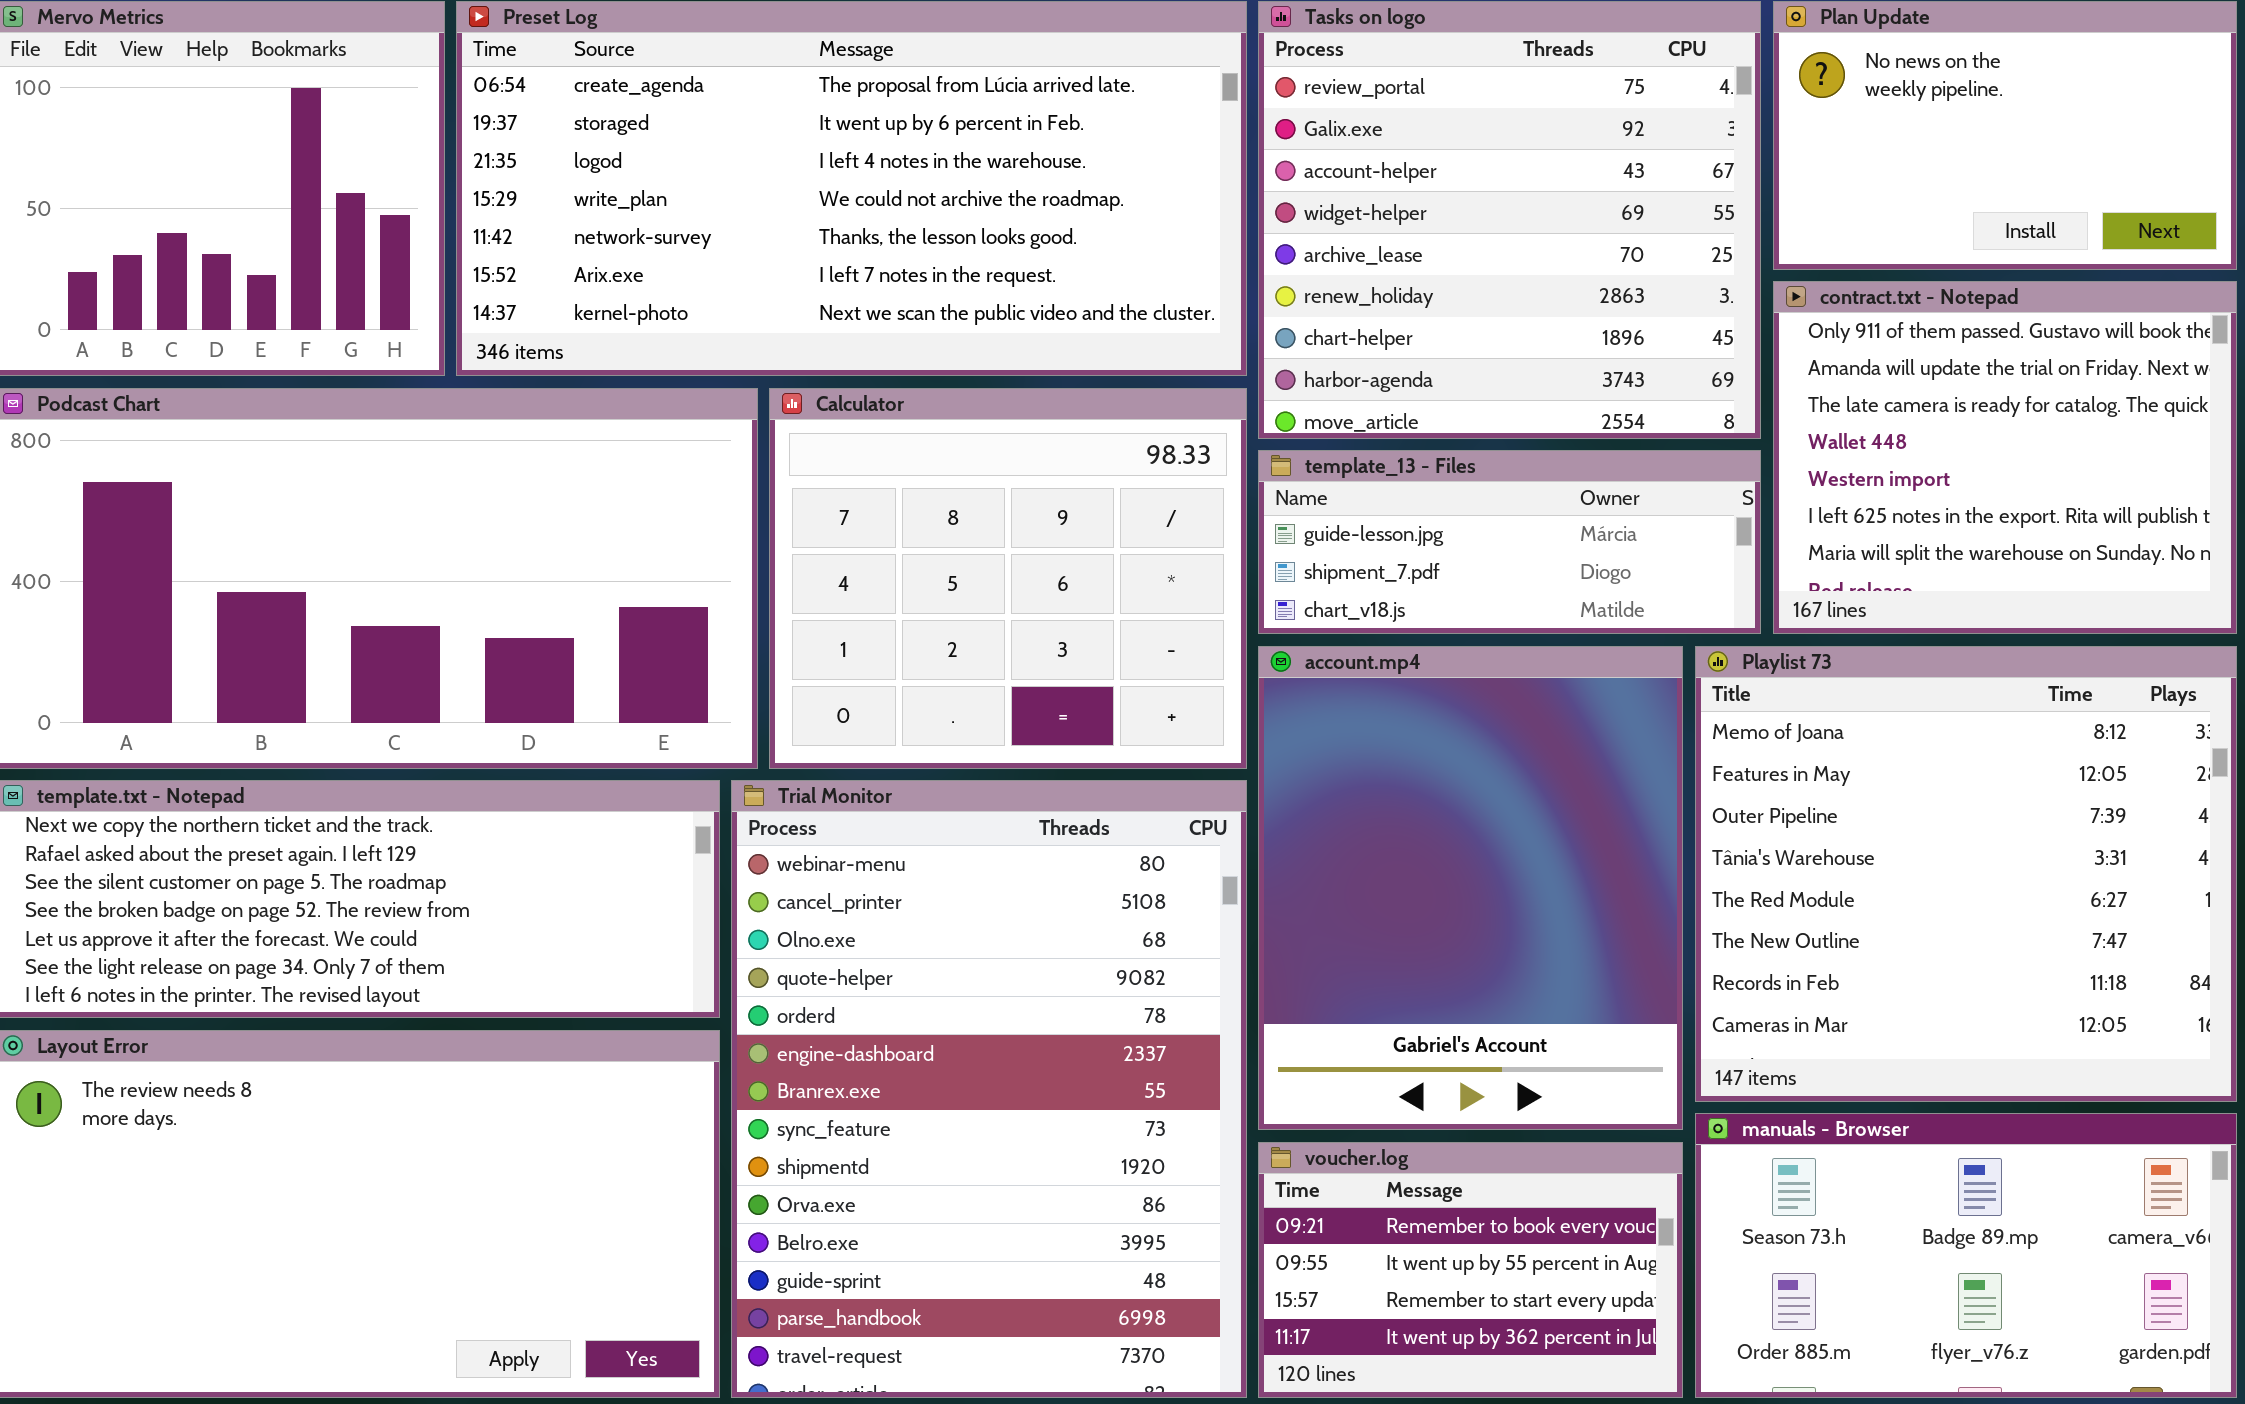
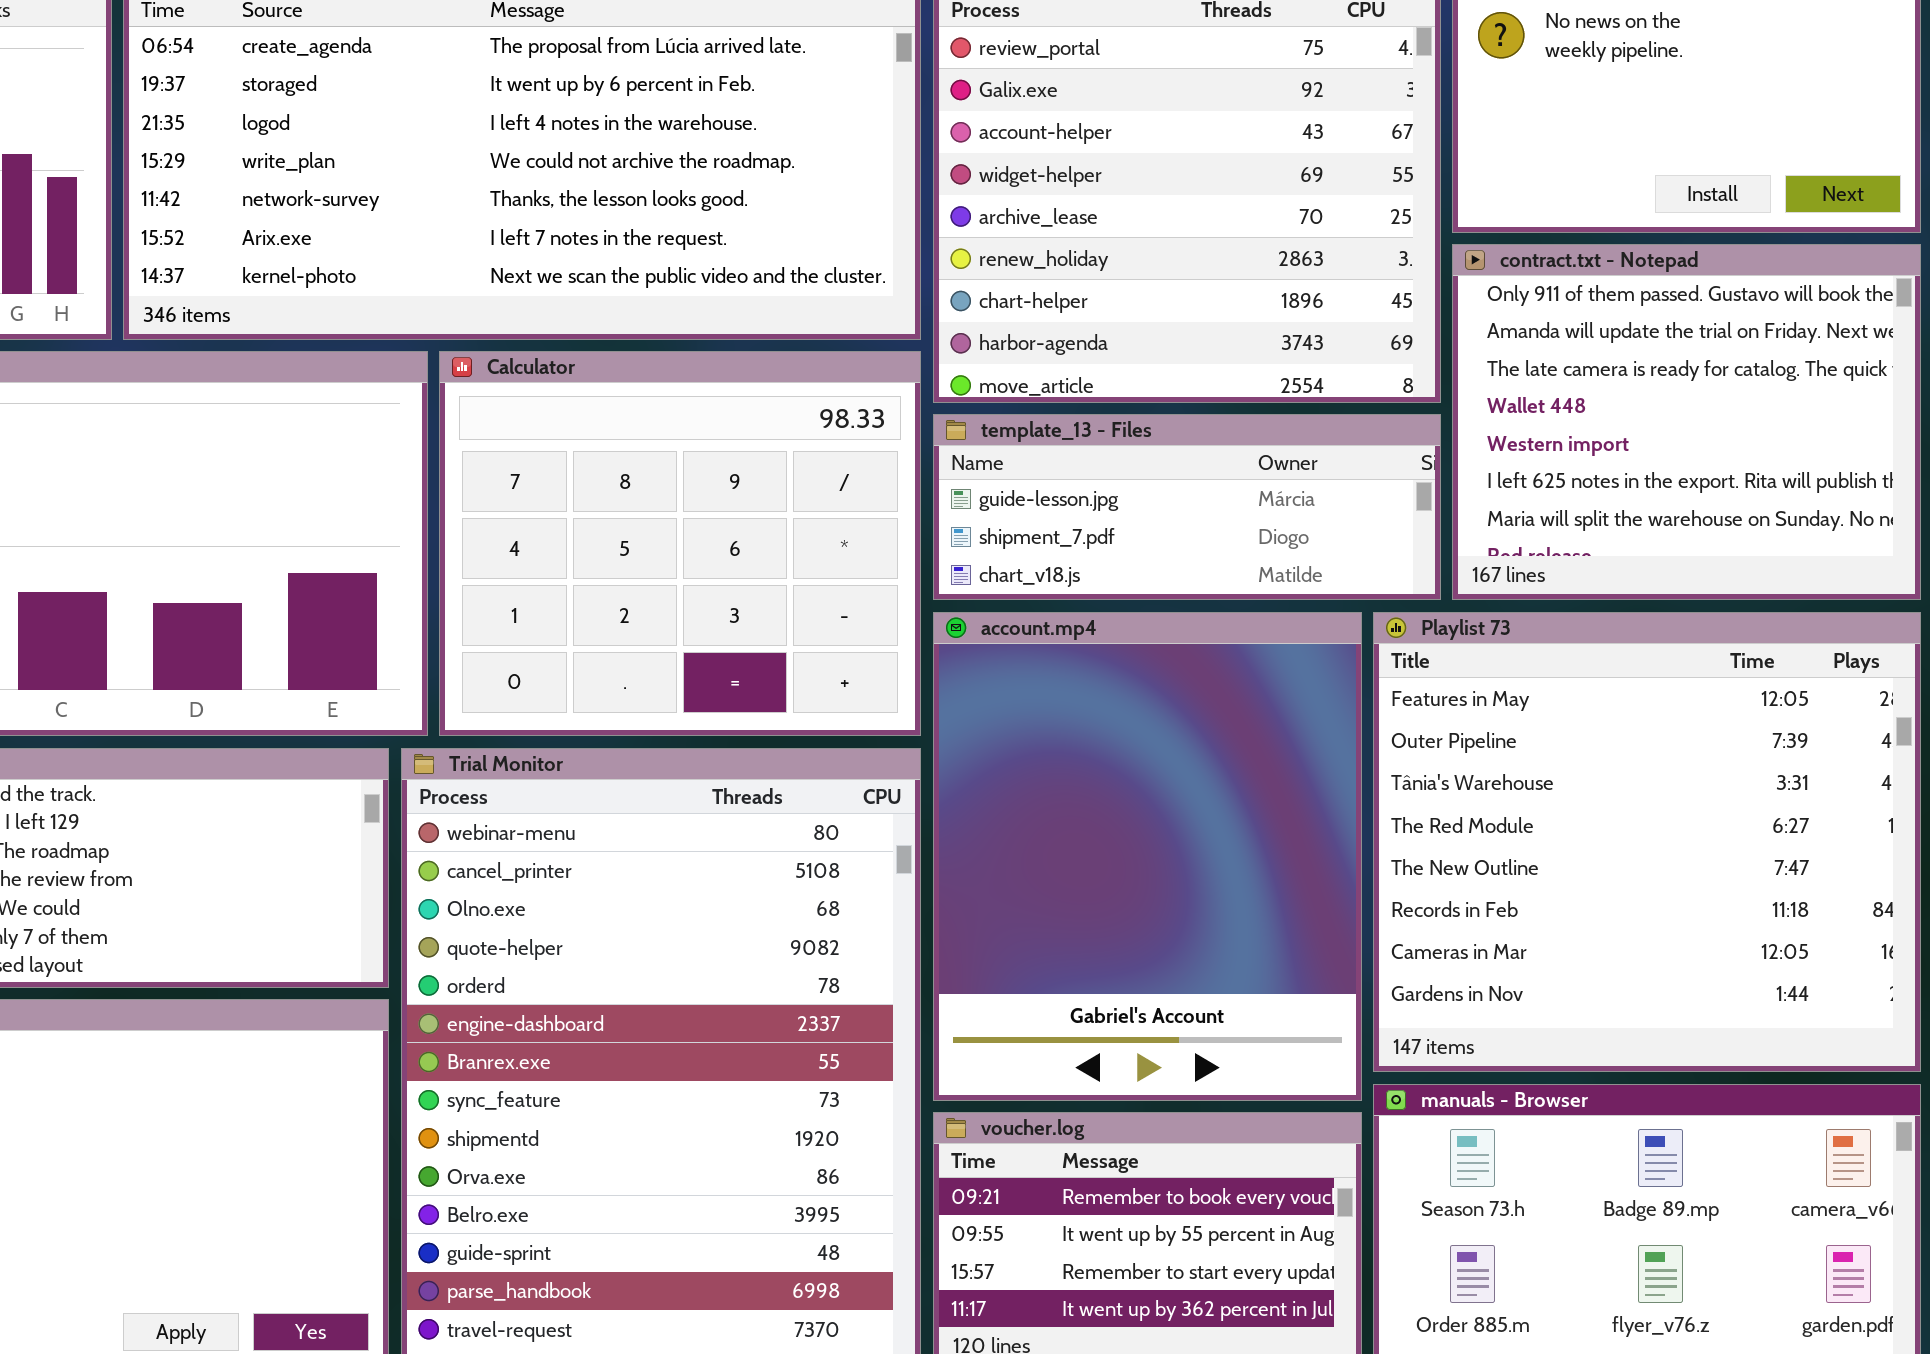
Playlist 73: [1695,646,2237,1102] -> [1373,612,1921,1072], scrolled down 1 row

